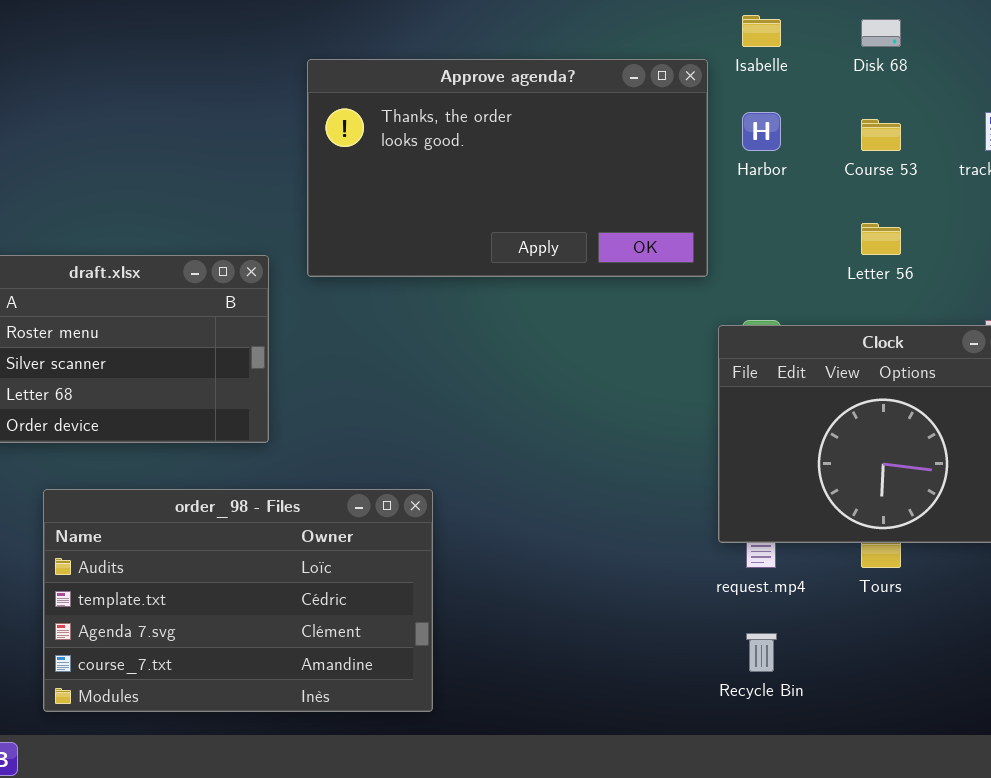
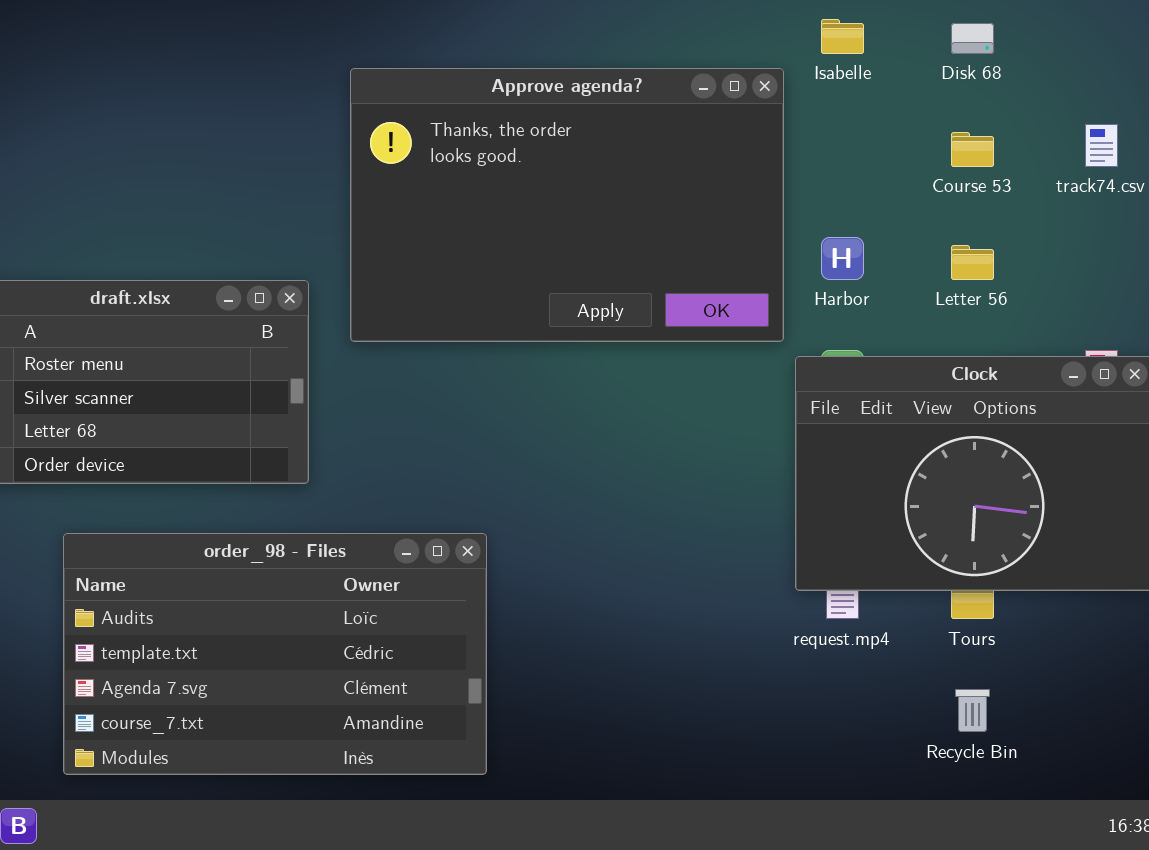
Approve agenda?: [307,59,708,277] -> [350,68,784,342], resized
Harbor: [742,112,781,151] -> [821,237,864,280], moved
Recycle Bin: [746,633,777,672] -> [955,689,990,732], moved

